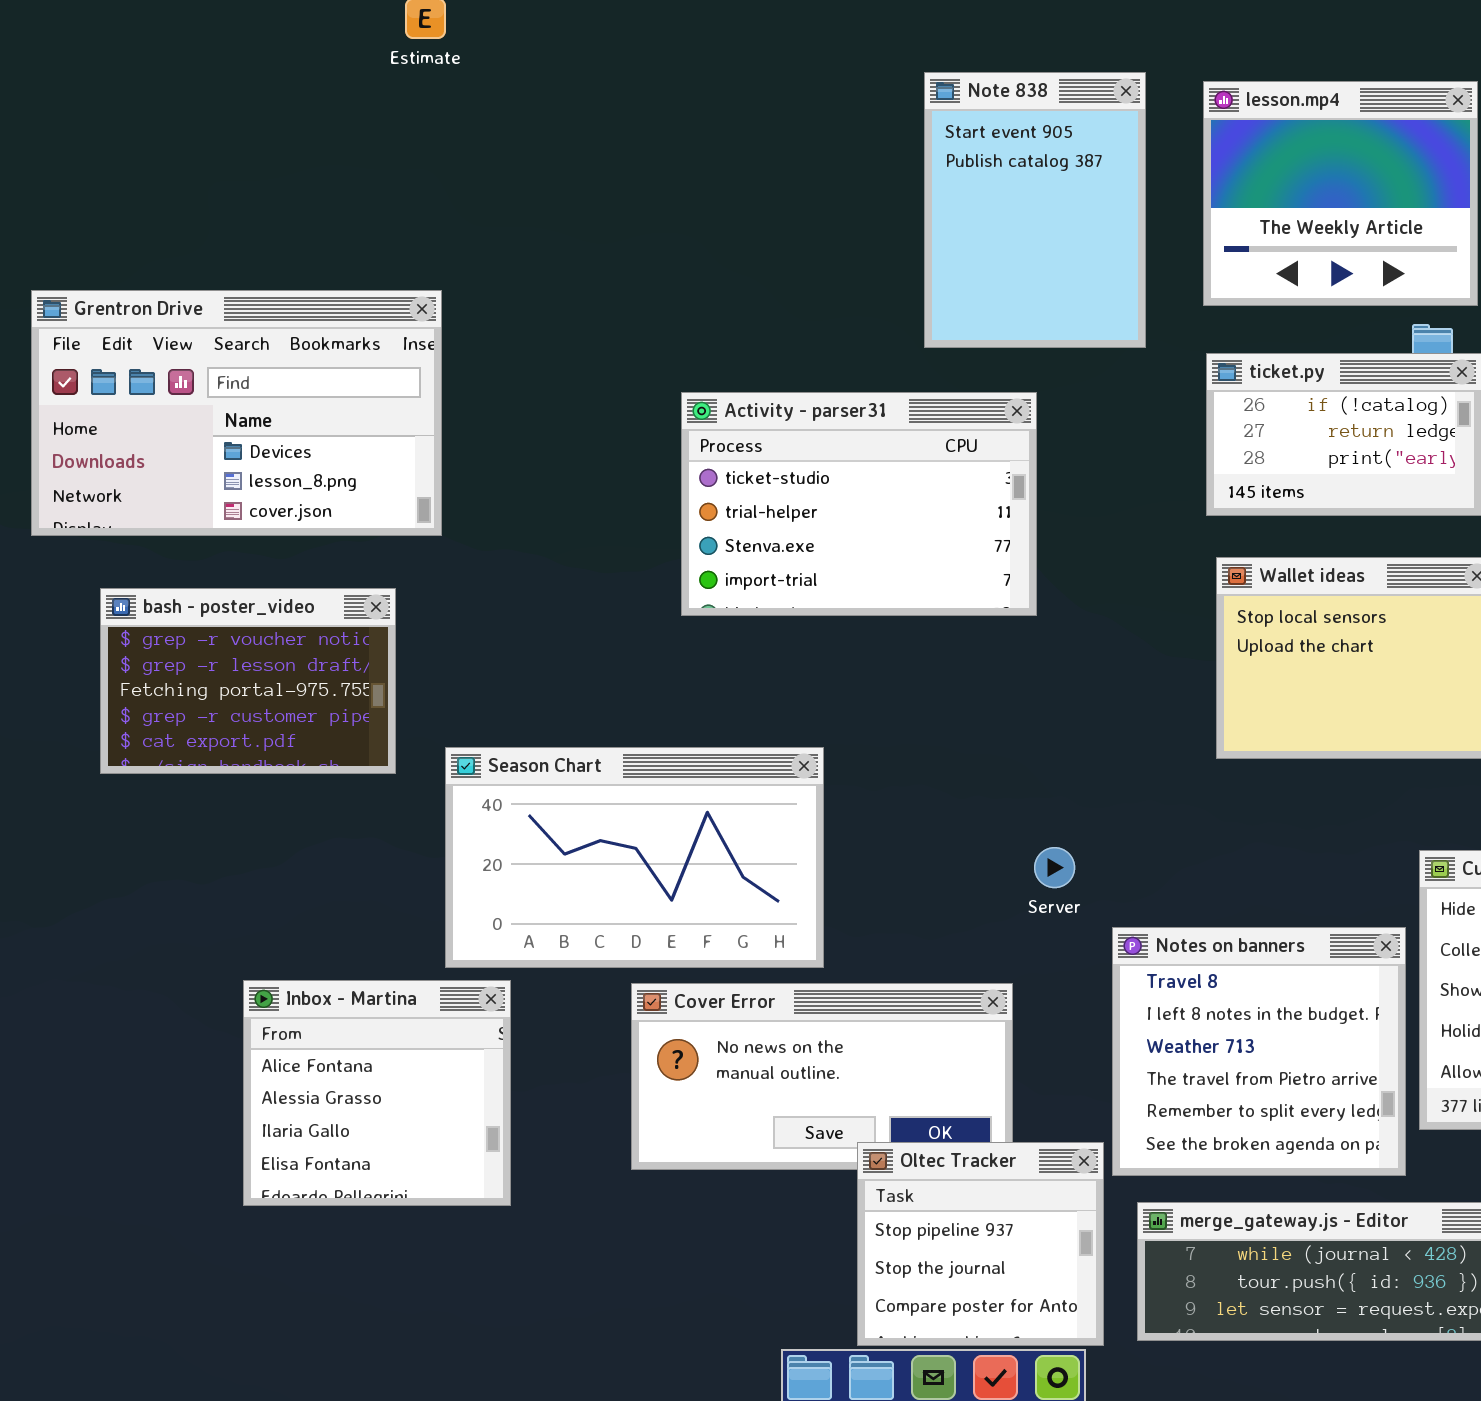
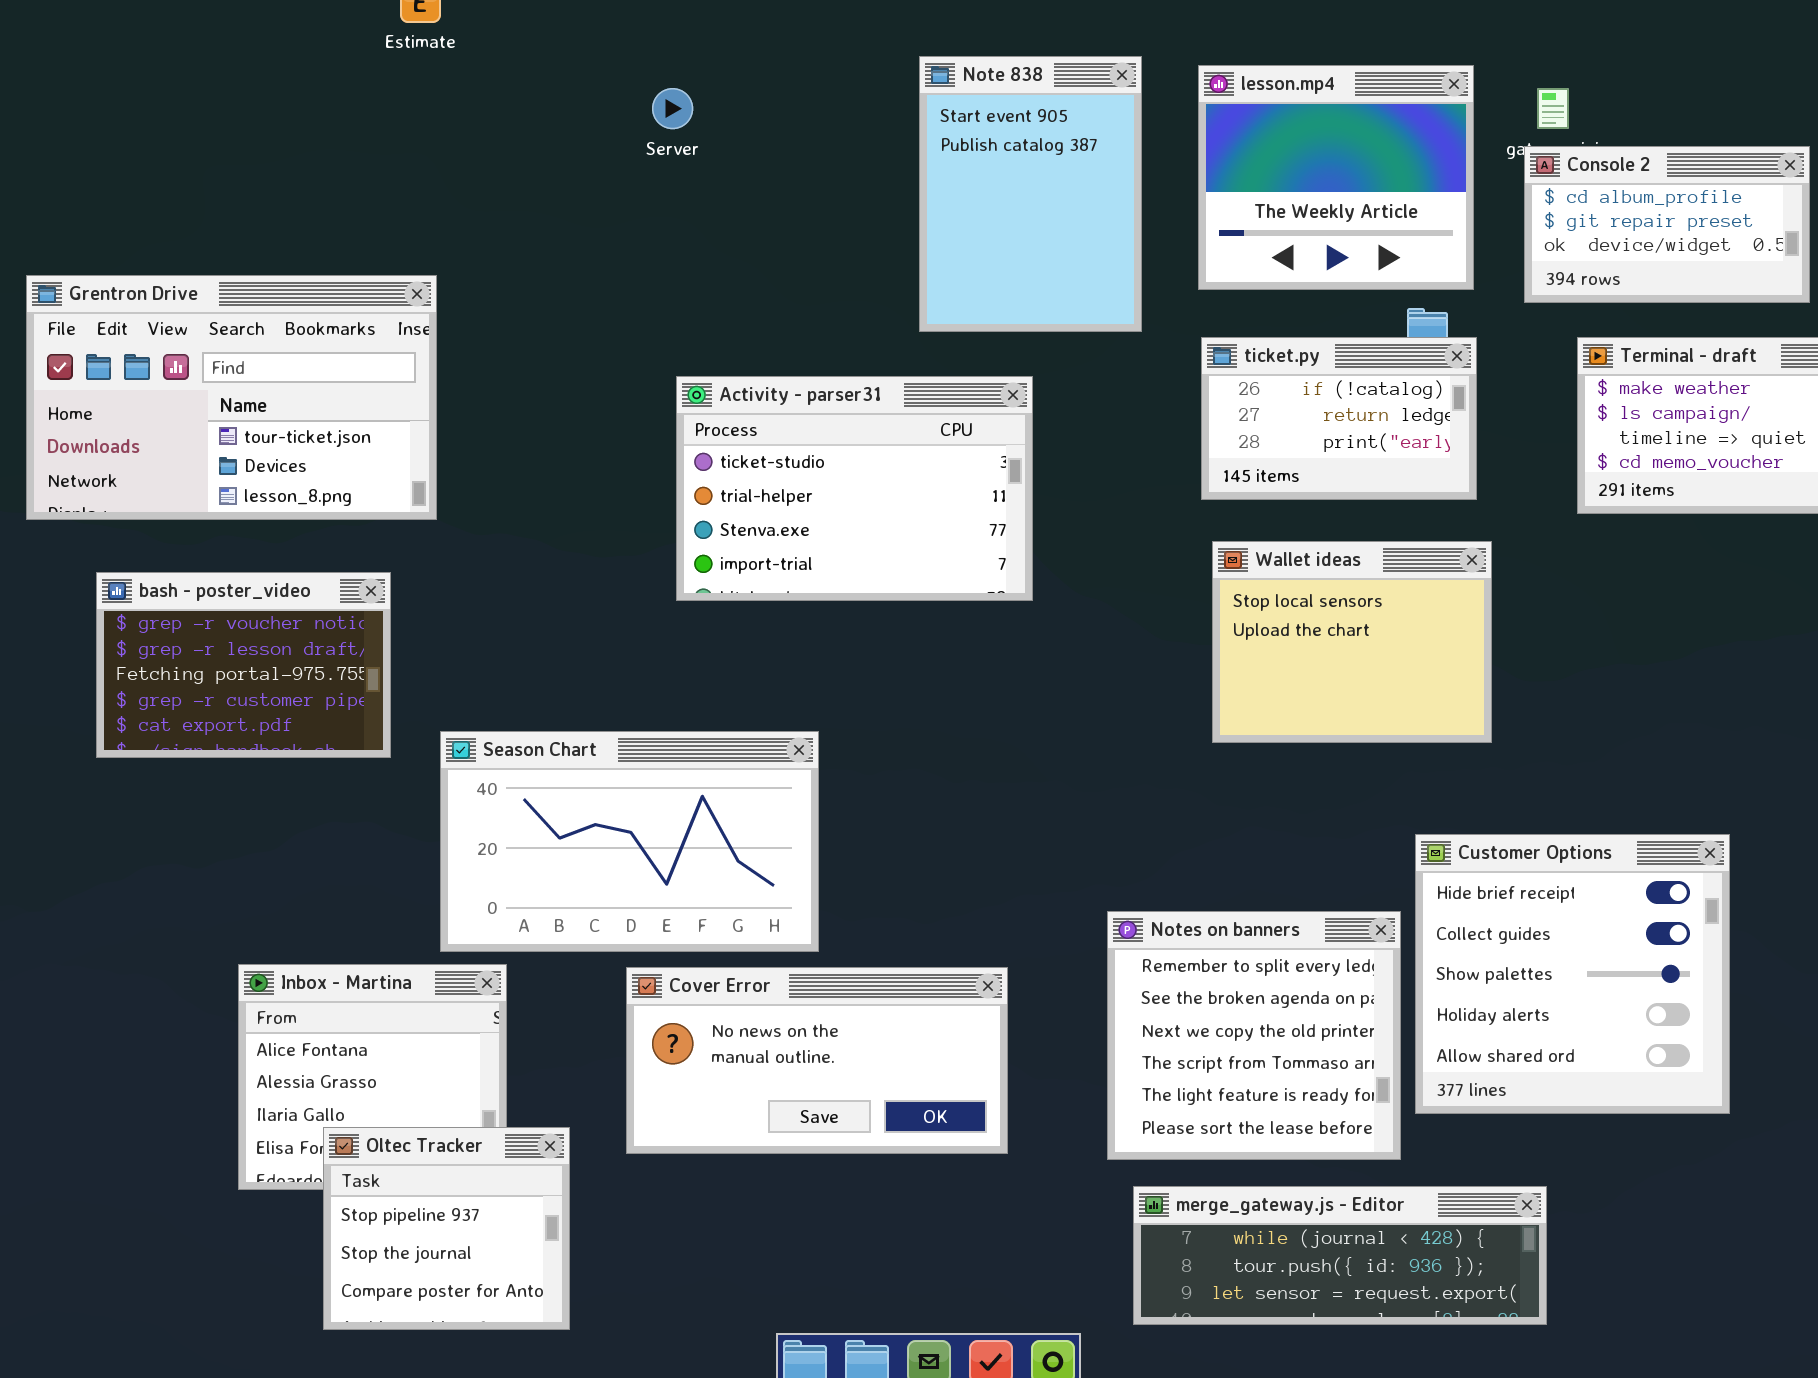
Grentron Drive: [31,290,442,536] -> [26,275,437,520], scrolled up 1 row
Server: [1034,847,1075,888] -> [652,88,693,129], moved
Notes on banners: [1112,927,1406,1176] -> [1107,911,1401,1160], scrolled down 4 rows
Oltec Tracker: [857,1142,1104,1346] -> [323,1127,570,1330], moved

